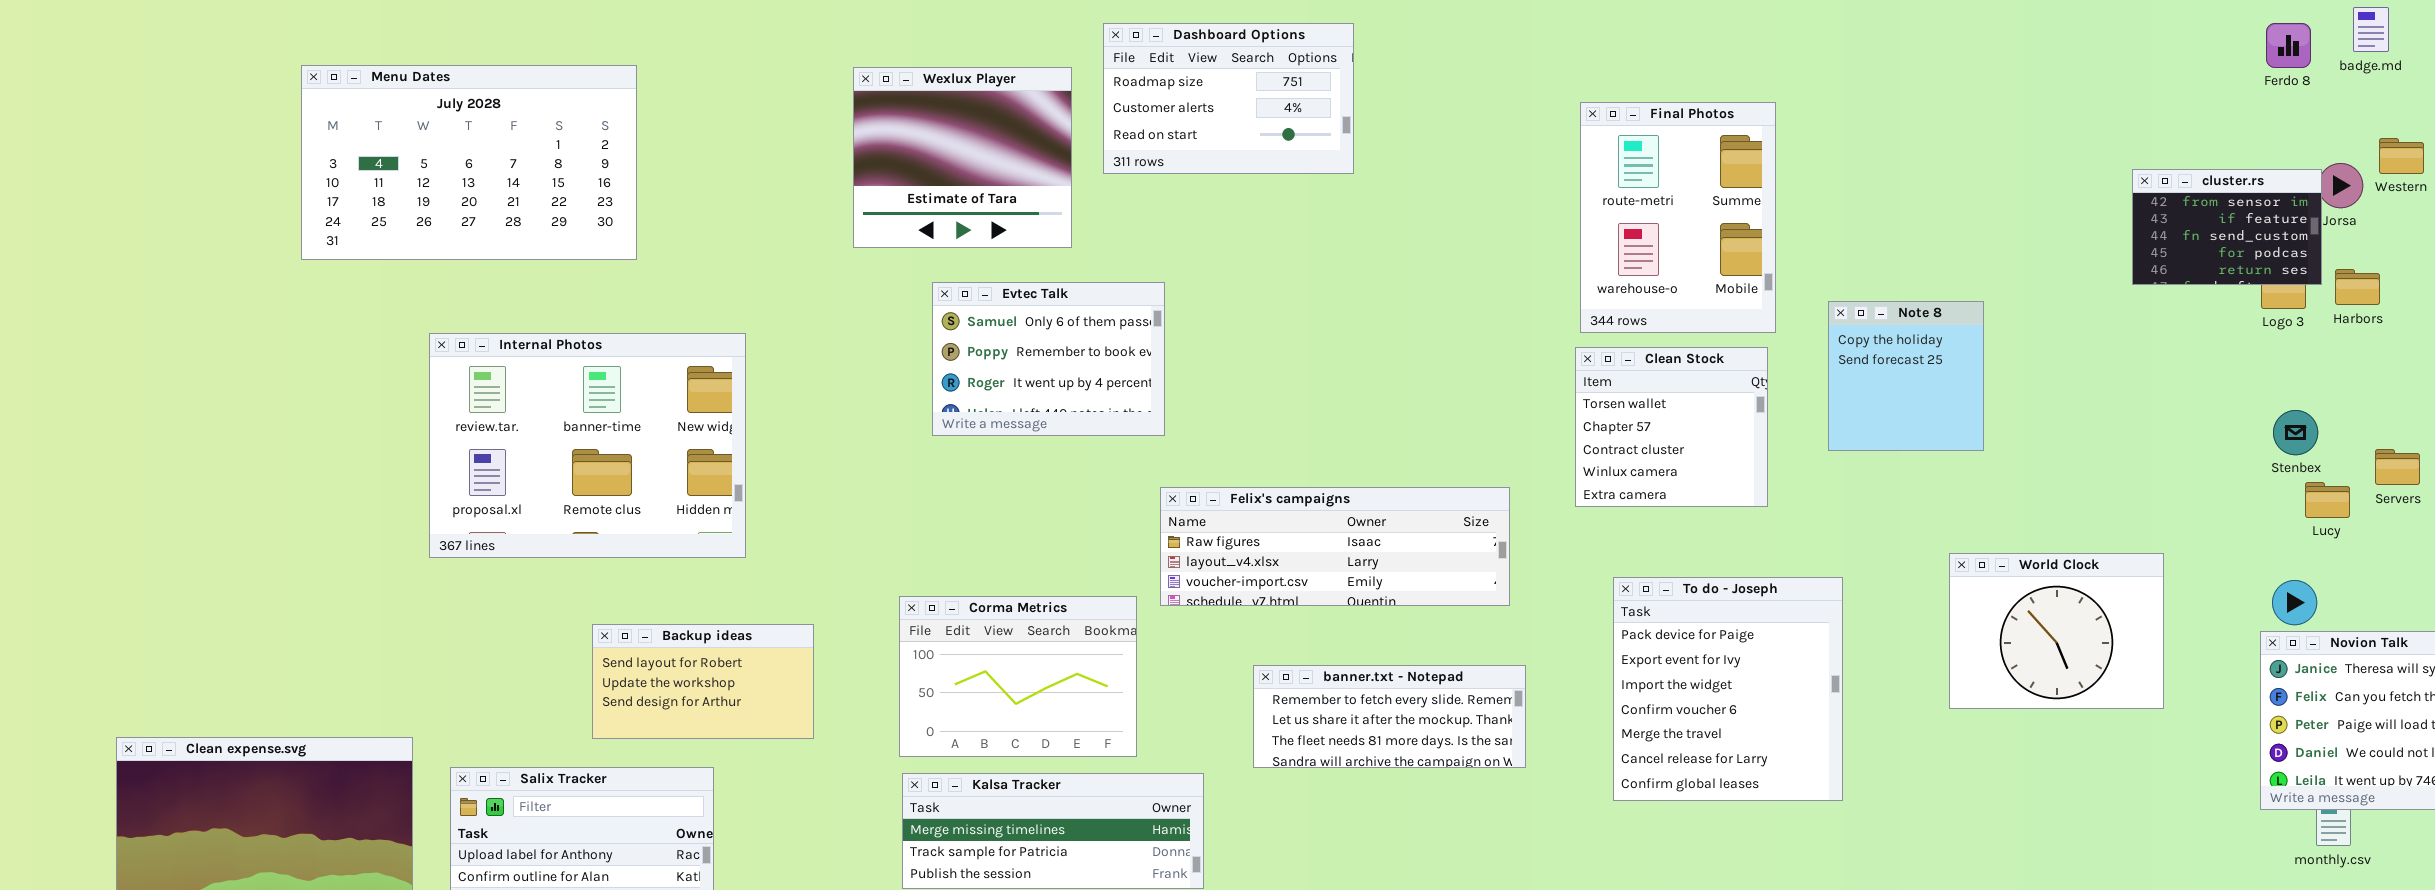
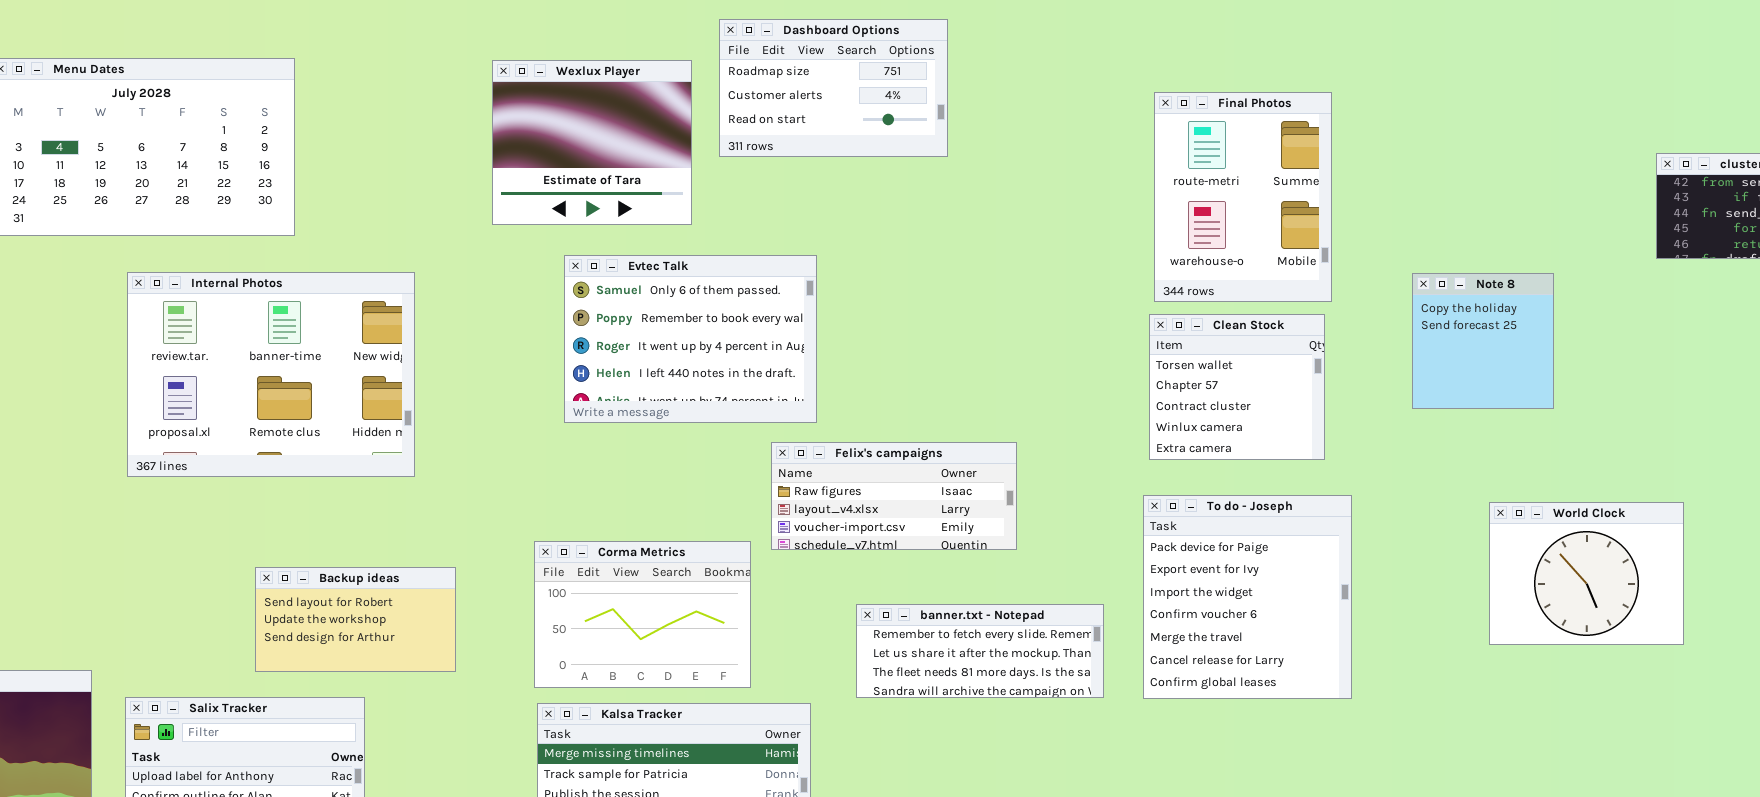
Evtec Talk: [932,282,1165,436] -> [564,255,817,423], resized
Note 8: [1828,301,1984,451] -> [1412,273,1554,409], moved
Internal Photos: [429,333,746,558] -> [127,272,415,477], moved
Felix's campaigns: [1160,487,1510,606] -> [771,442,1017,550], resized
To do - Joseph: [1613,577,1843,801] -> [1143,495,1352,699], moved

